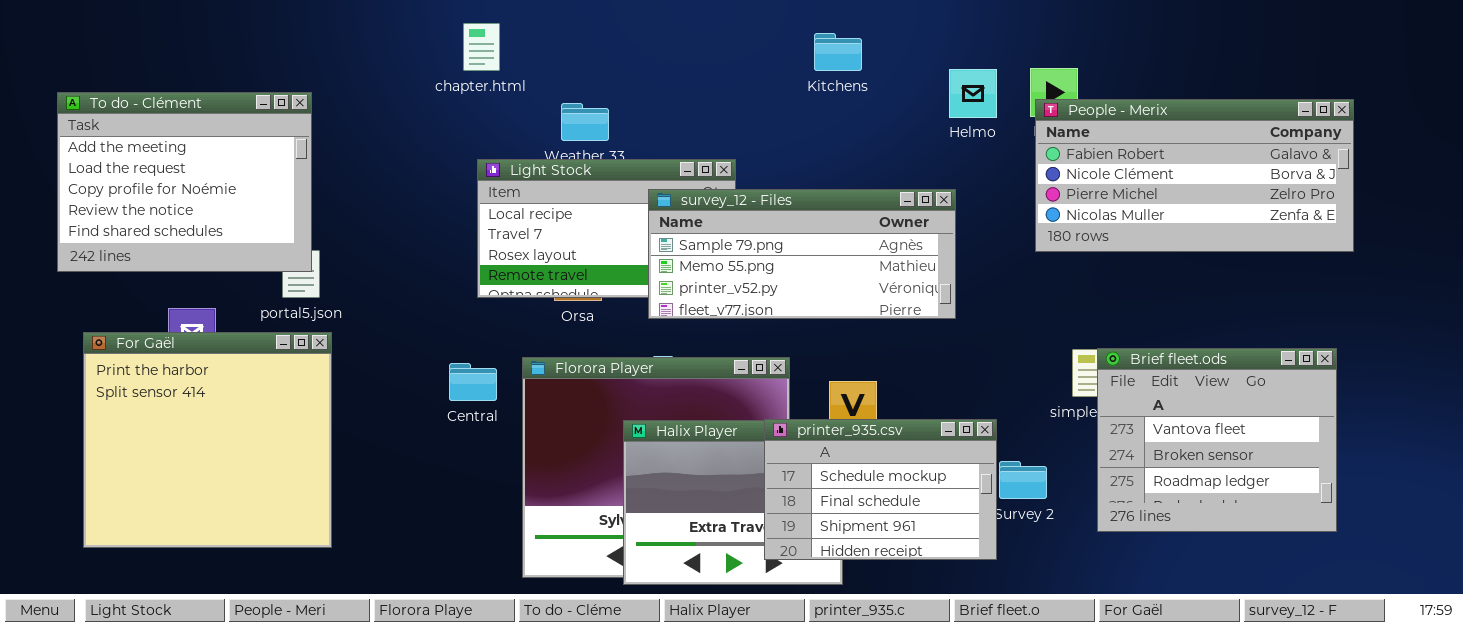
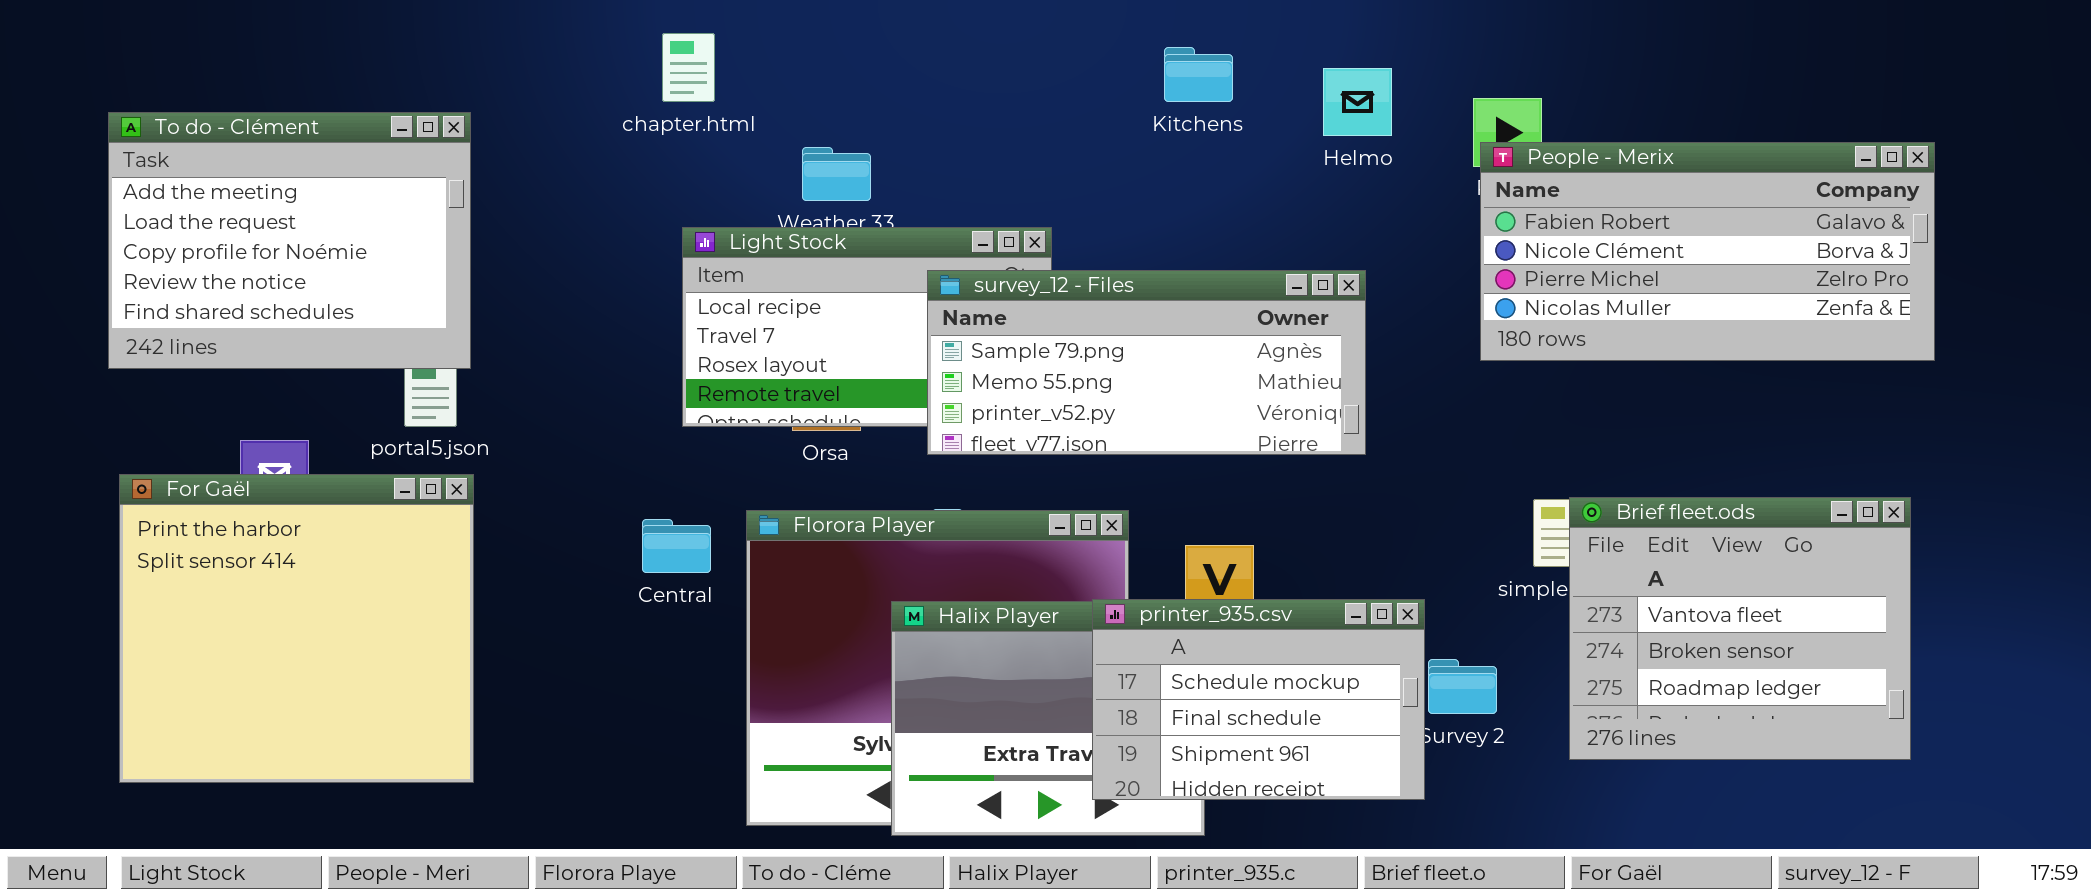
Helmo: [949,69,997,118] -> [1323,68,1392,136], moved
To do - Clément: [57,92,312,272] -> [108,112,471,369], moved

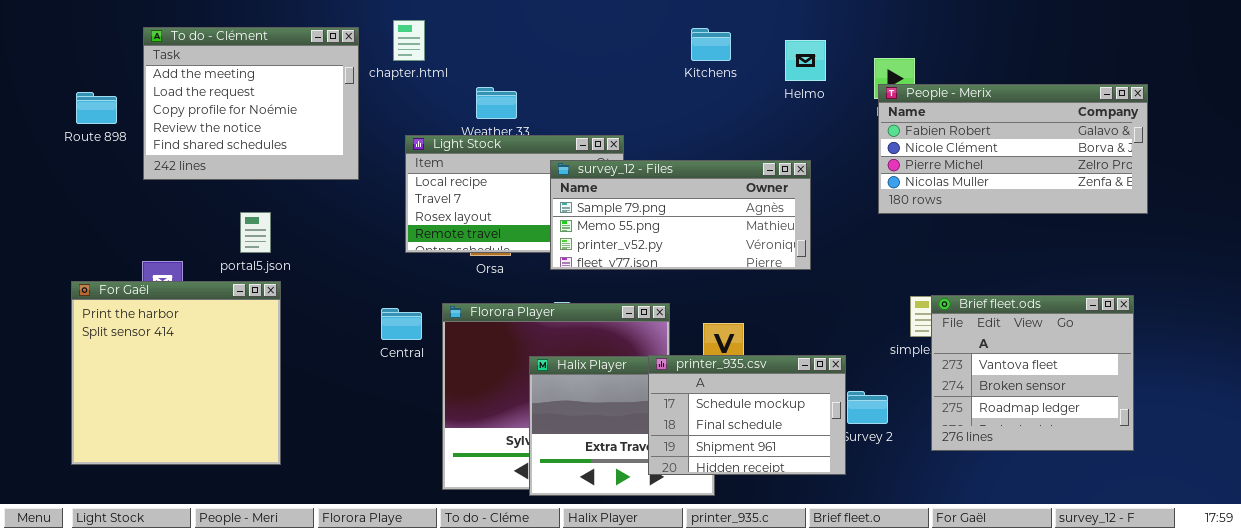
To do - Clément: [108,112,471,369] -> [143,27,359,180], moved

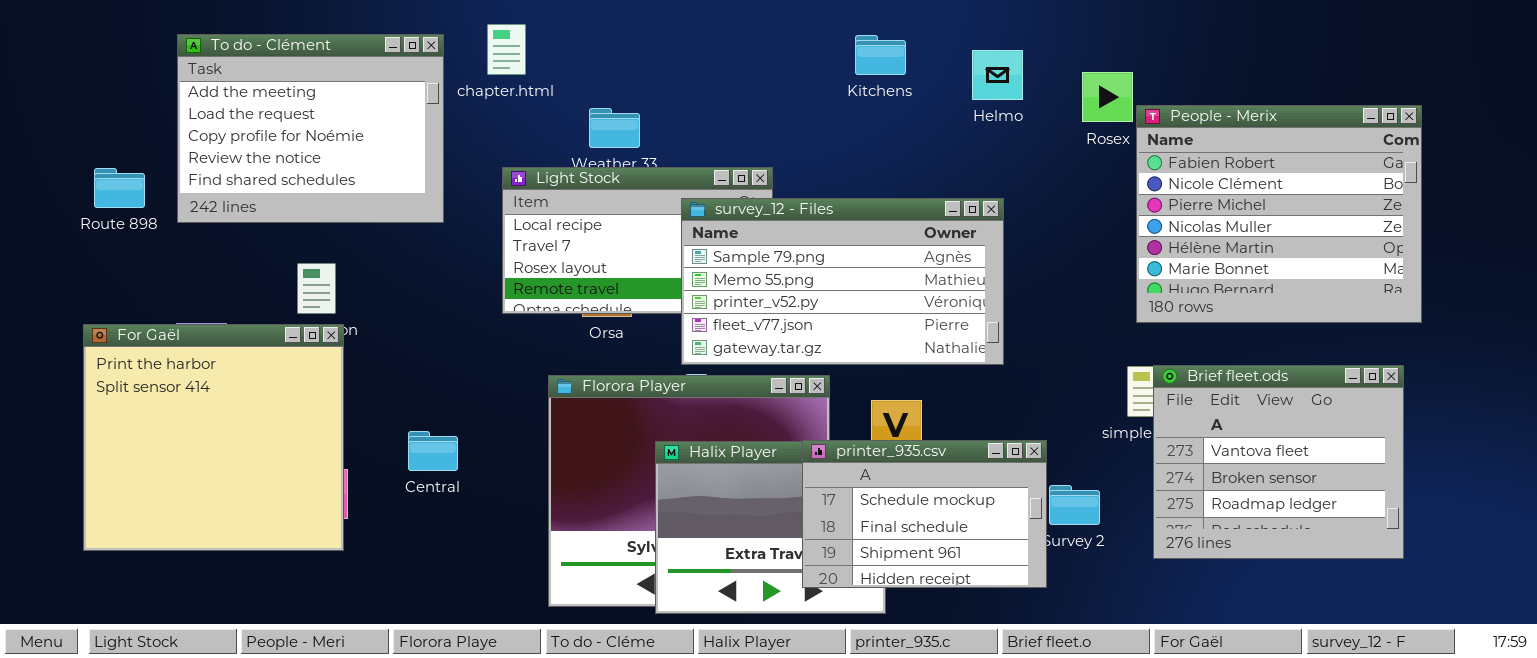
People - Merix: [878,84,1148,214] -> [1136,105,1422,323], resized
Route 898: [76,92,117,124] -> [94,168,145,208], moved
survey_12 - Files: [550,160,811,270] -> [681,198,1004,365], resized
For Gaël: [71,281,281,465] -> [83,324,344,551], moved
Central: [381,308,422,340] -> [408,431,458,471], moved

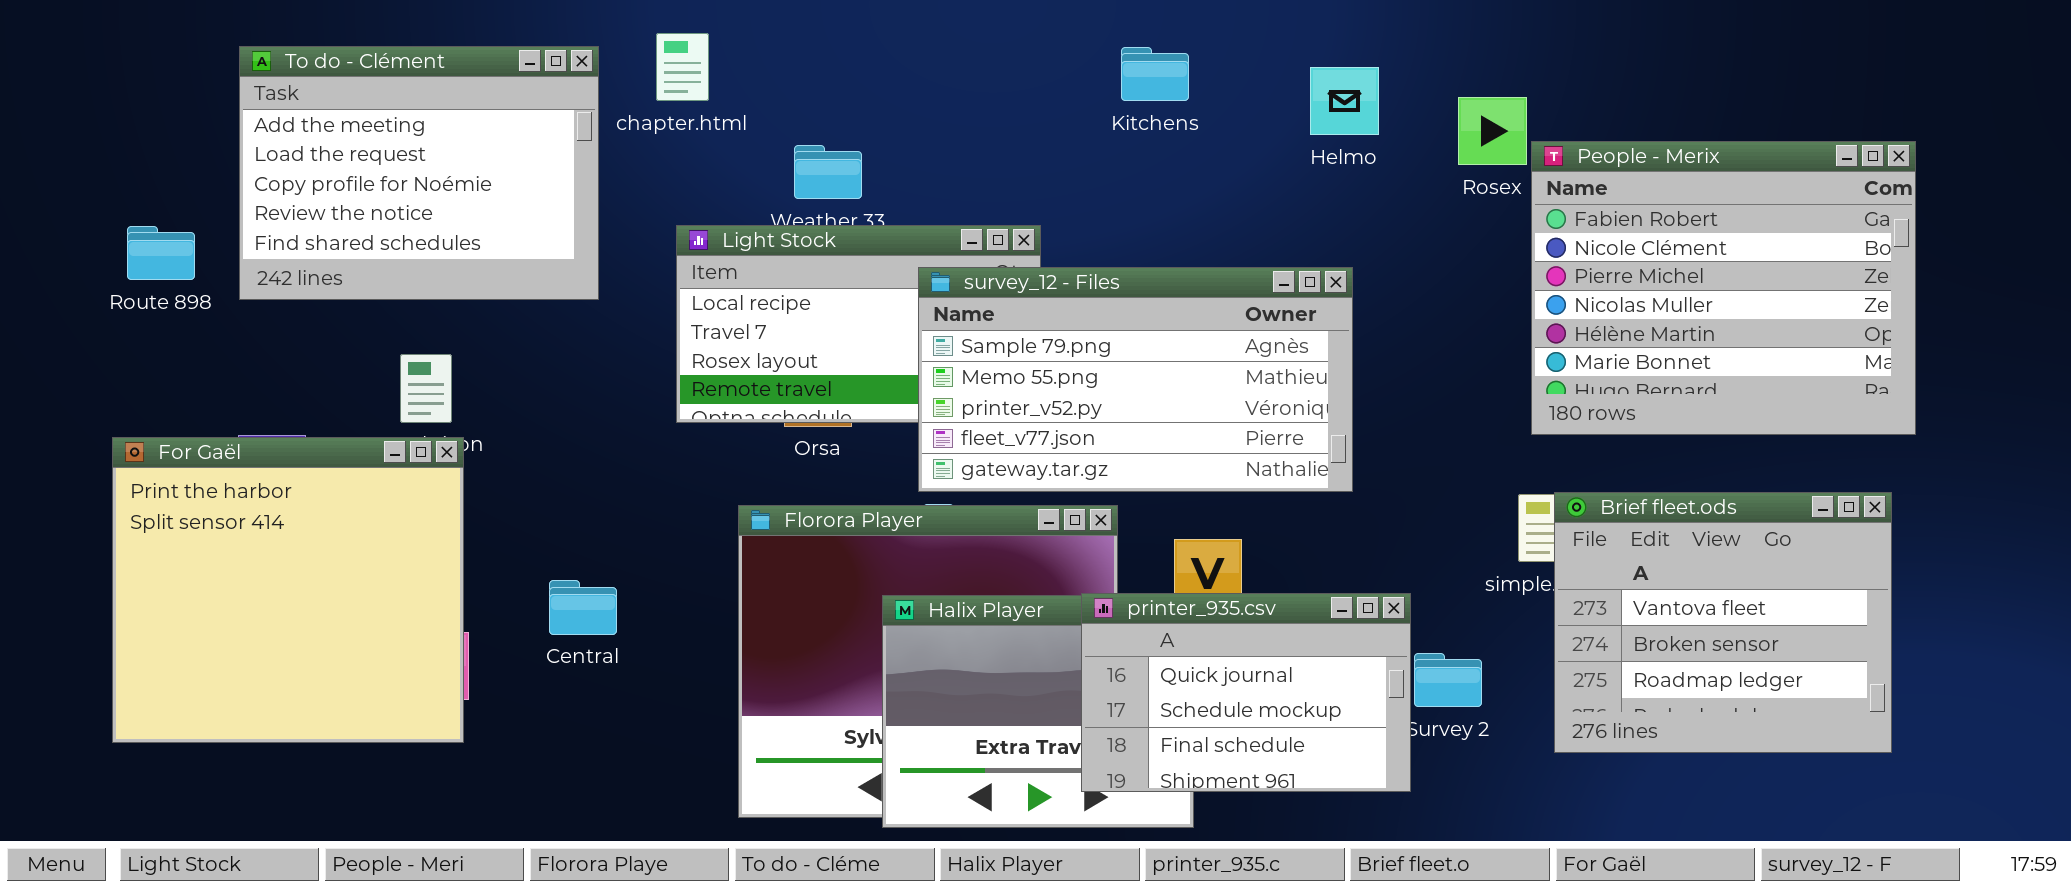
Kitchens: [855,35,906,75] -> [1121,47,1189,101], moved
printer_935.csv: [802,440,1047,588] -> [1081,593,1411,792], scrolled up 1 row

